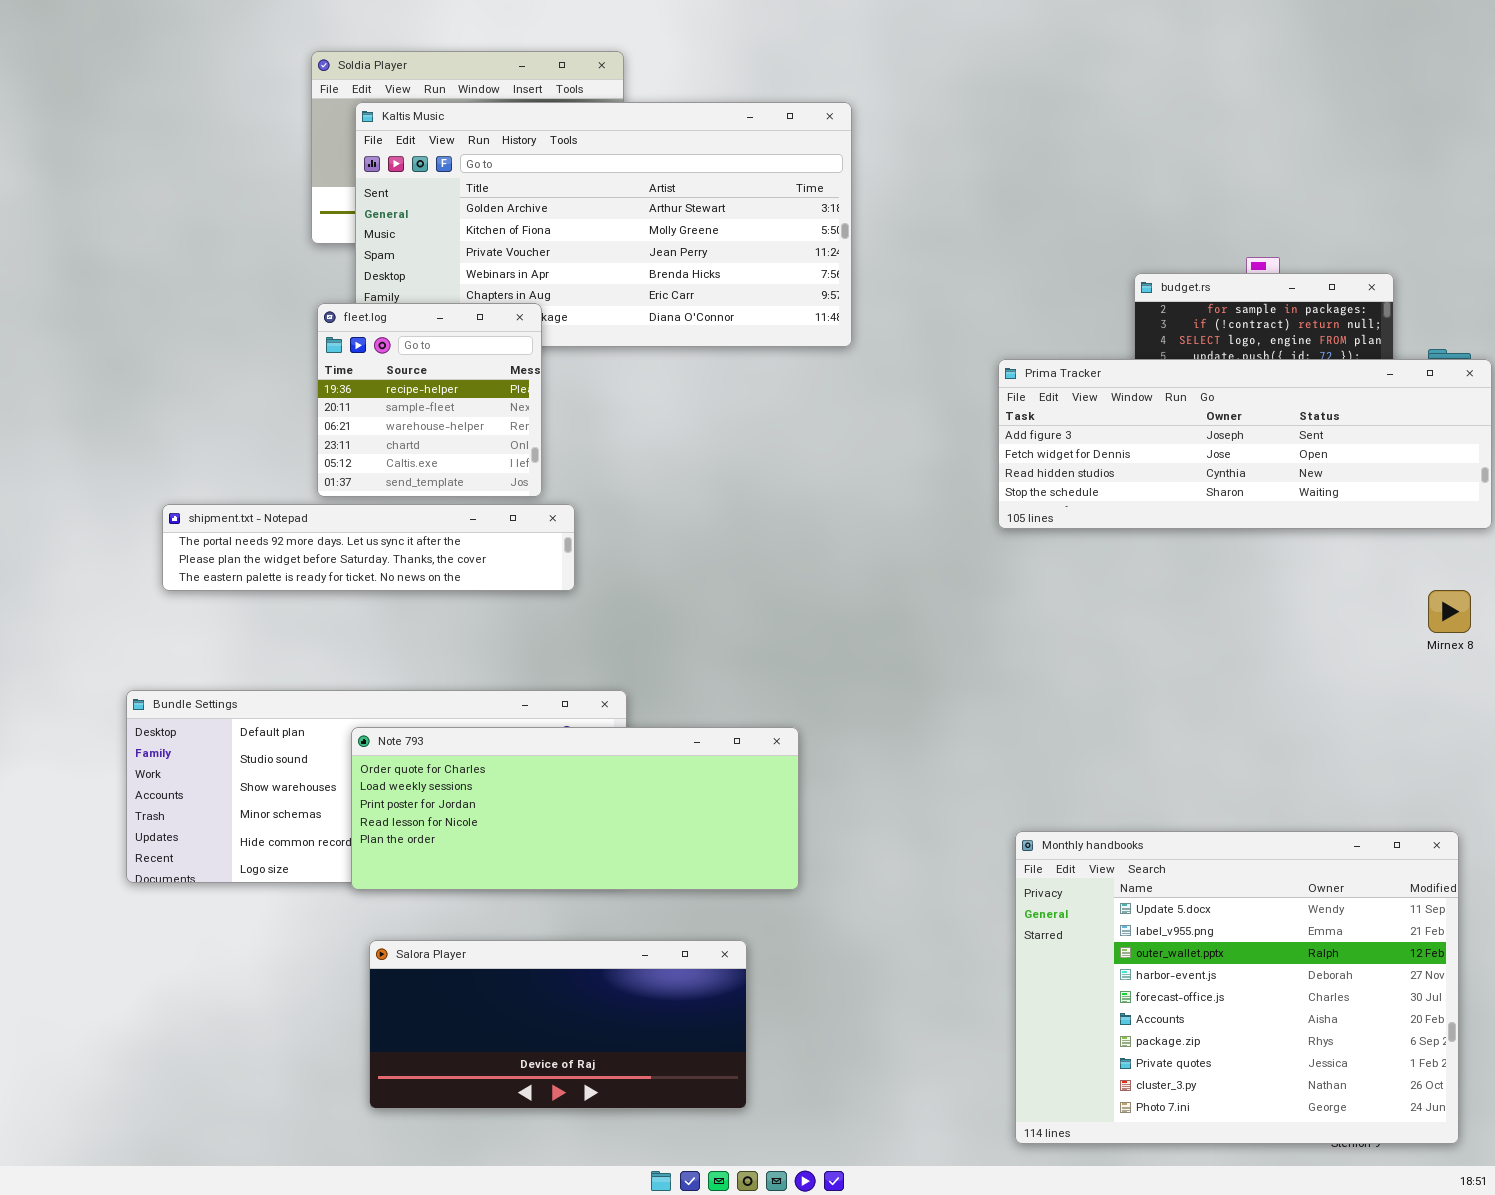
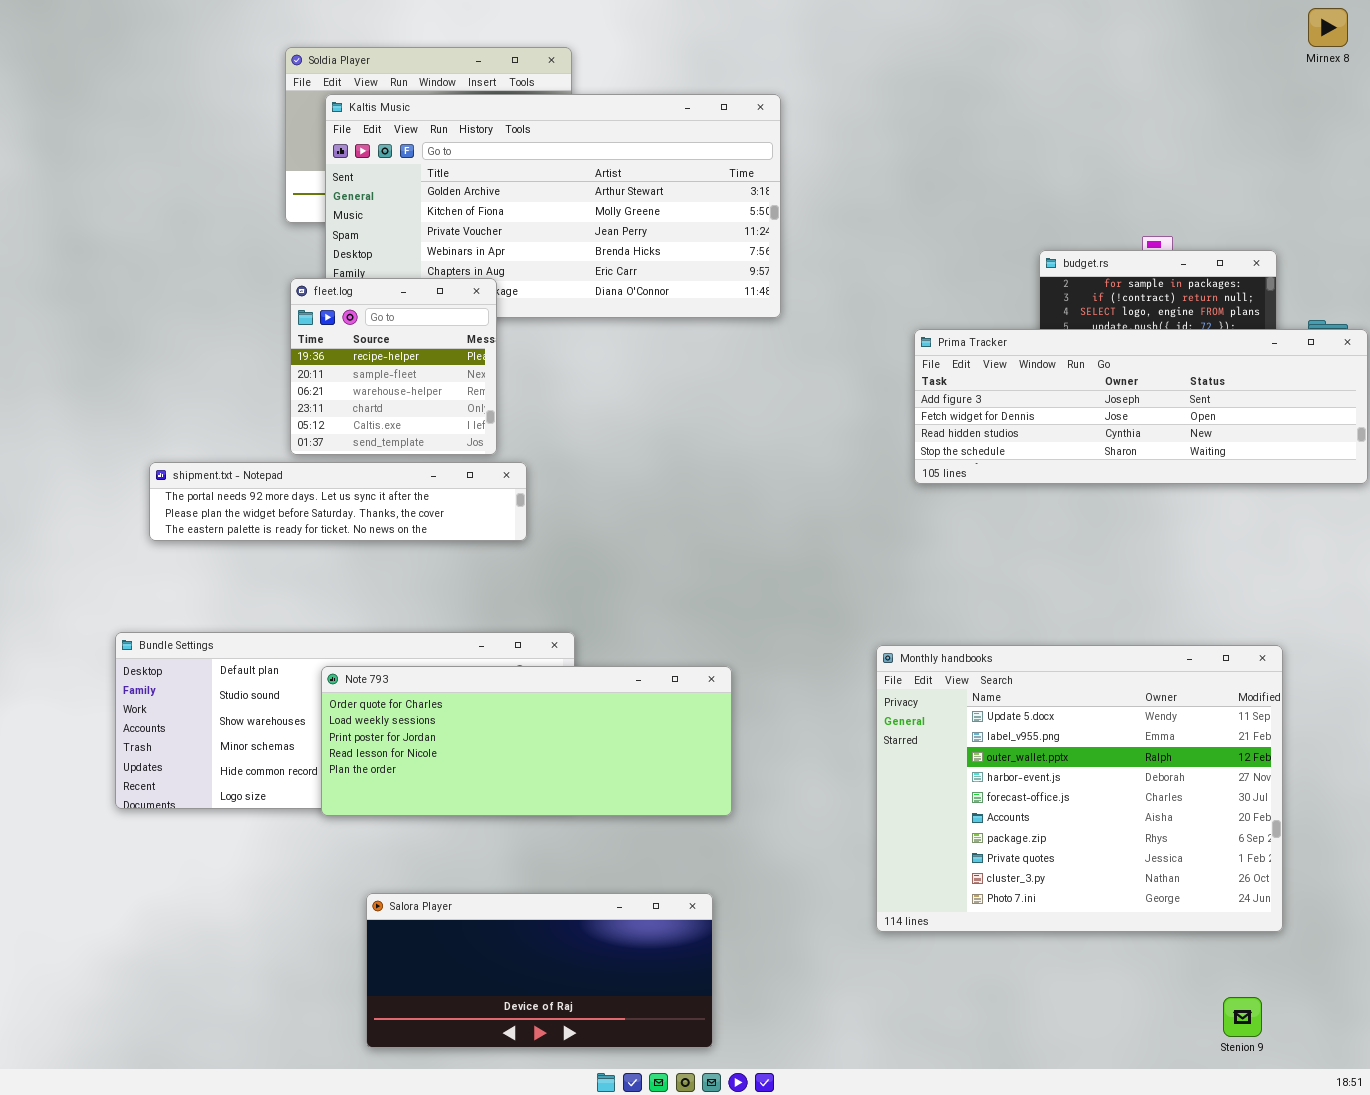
Mirnex 8: [1428,590,1471,633] -> [1308,8,1348,47], moved
Monthly handbooks: [1015,831,1459,1144] -> [876,645,1283,932], moved
Salora Player: [369,940,747,1109] -> [366,893,713,1048], moved

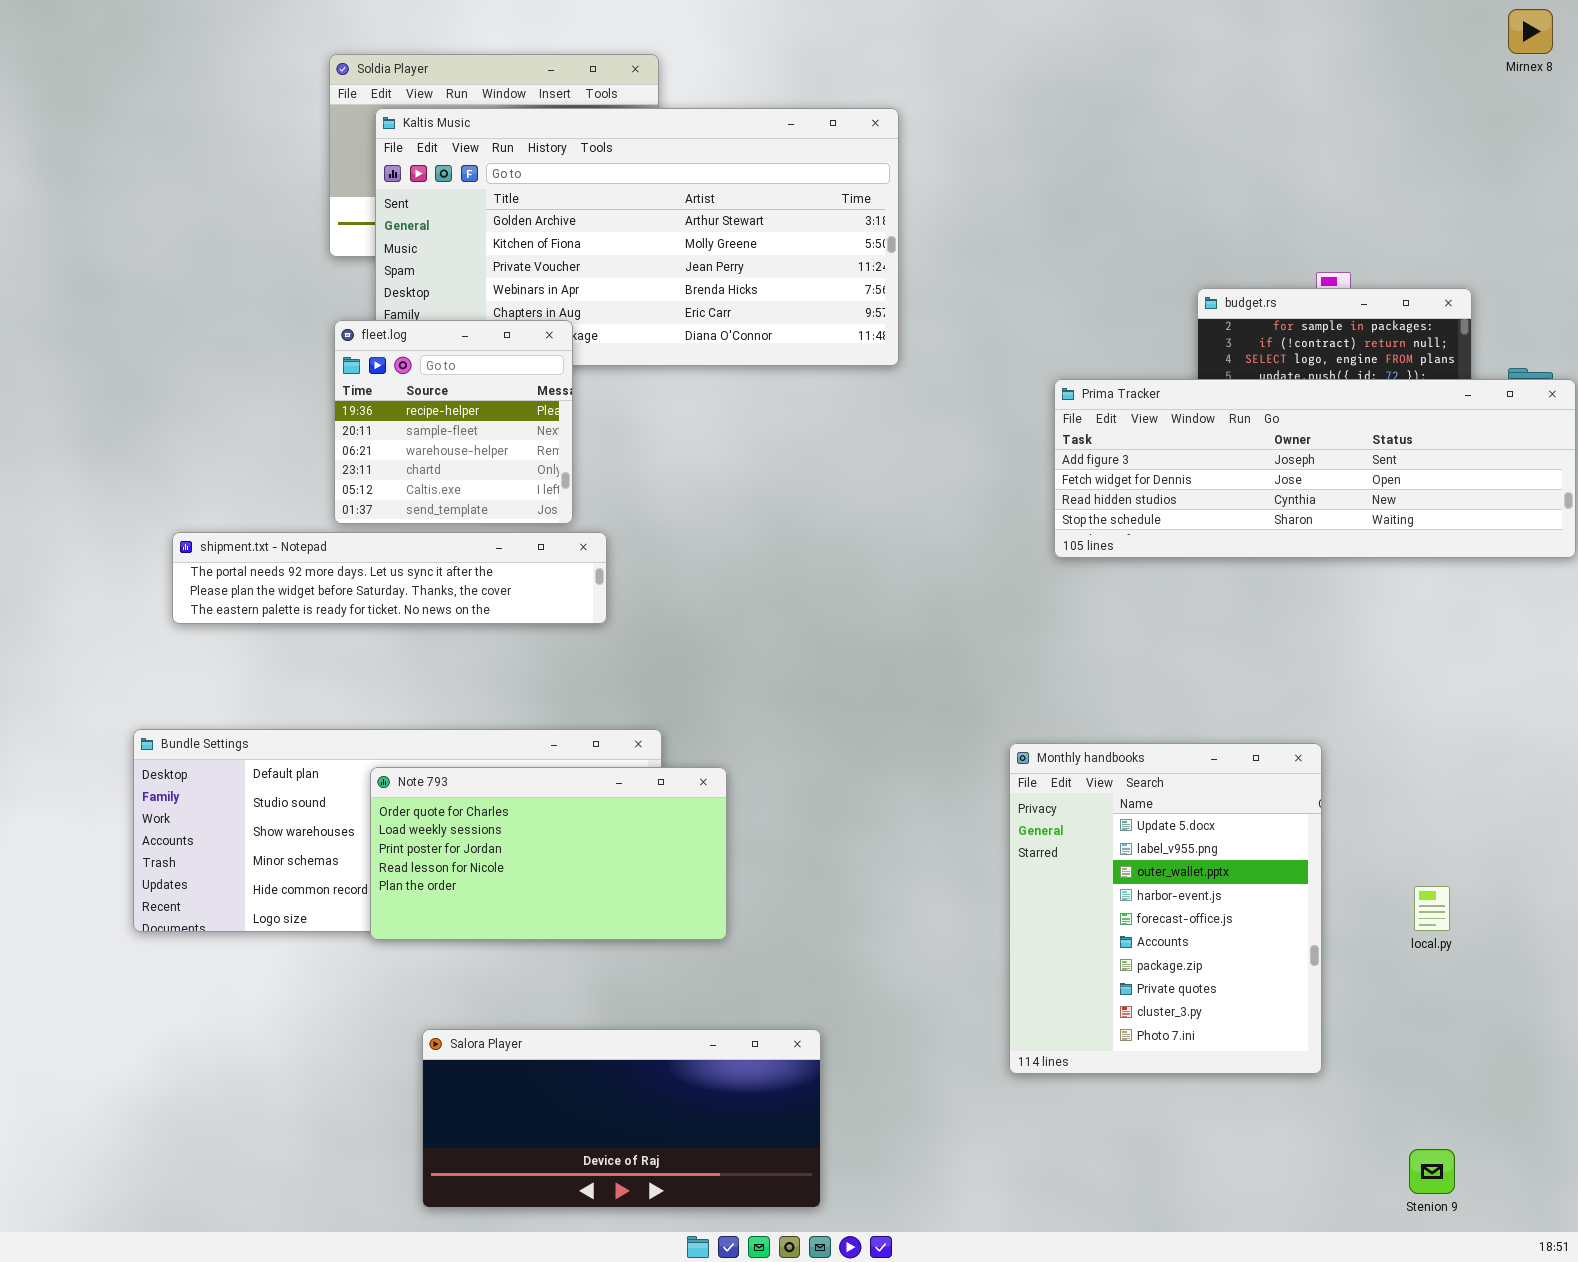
Monthly handbooks: [876,645,1283,932] -> [1009,743,1322,1074], resized
Note 793: [321,666,732,816] -> [370,767,727,940], resized

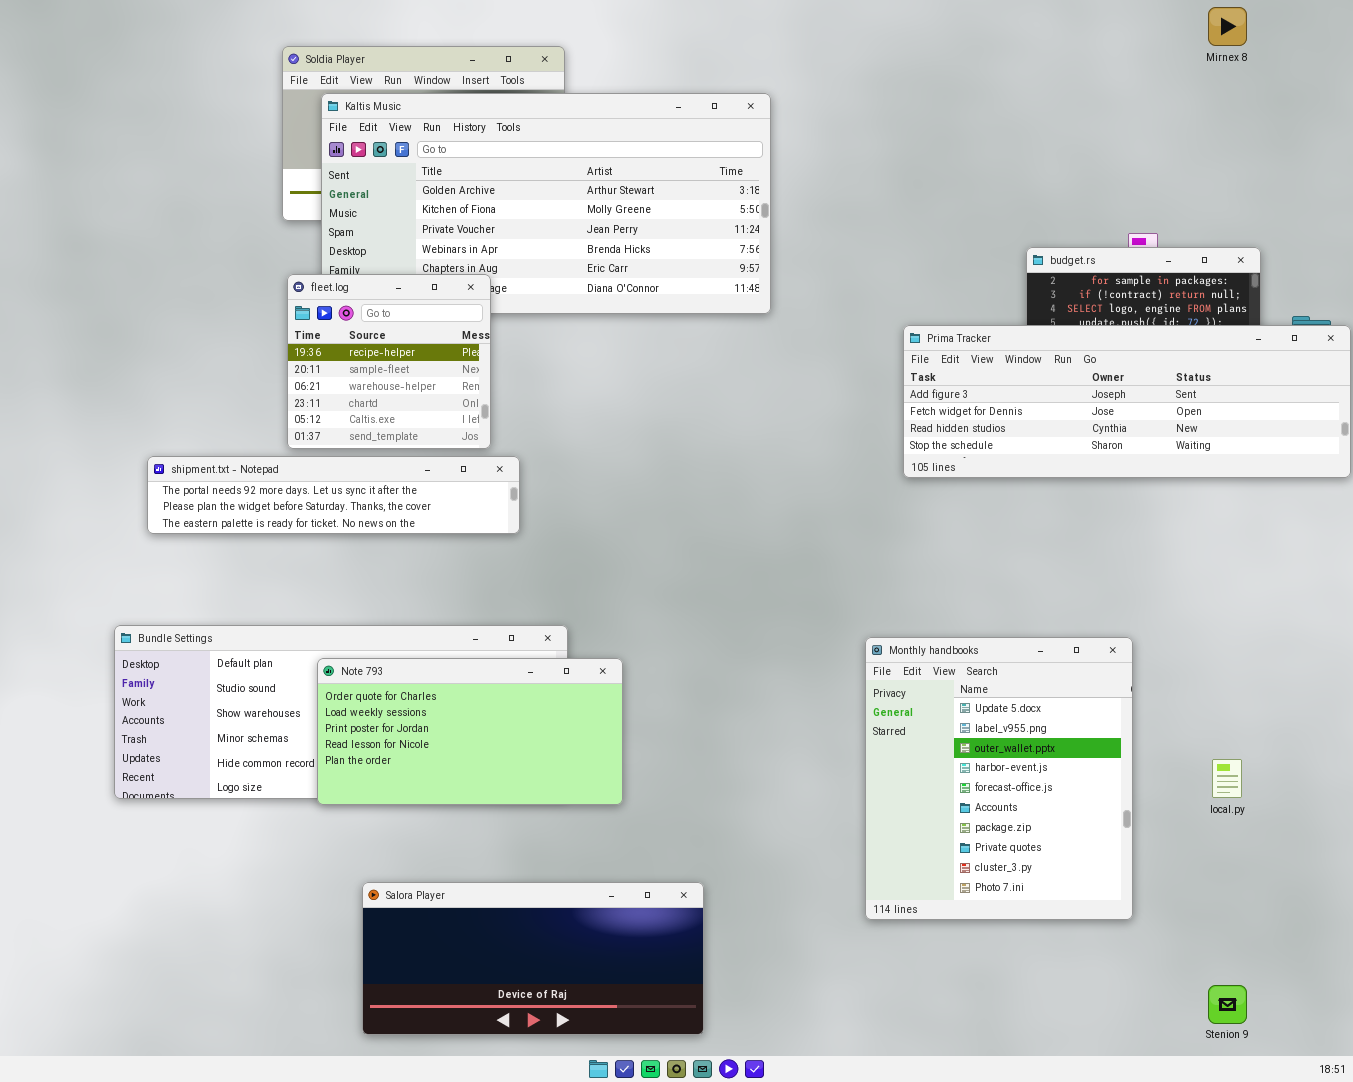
Mirnex 8: [1508,9,1553,54] -> [1208,7,1247,46], moved

